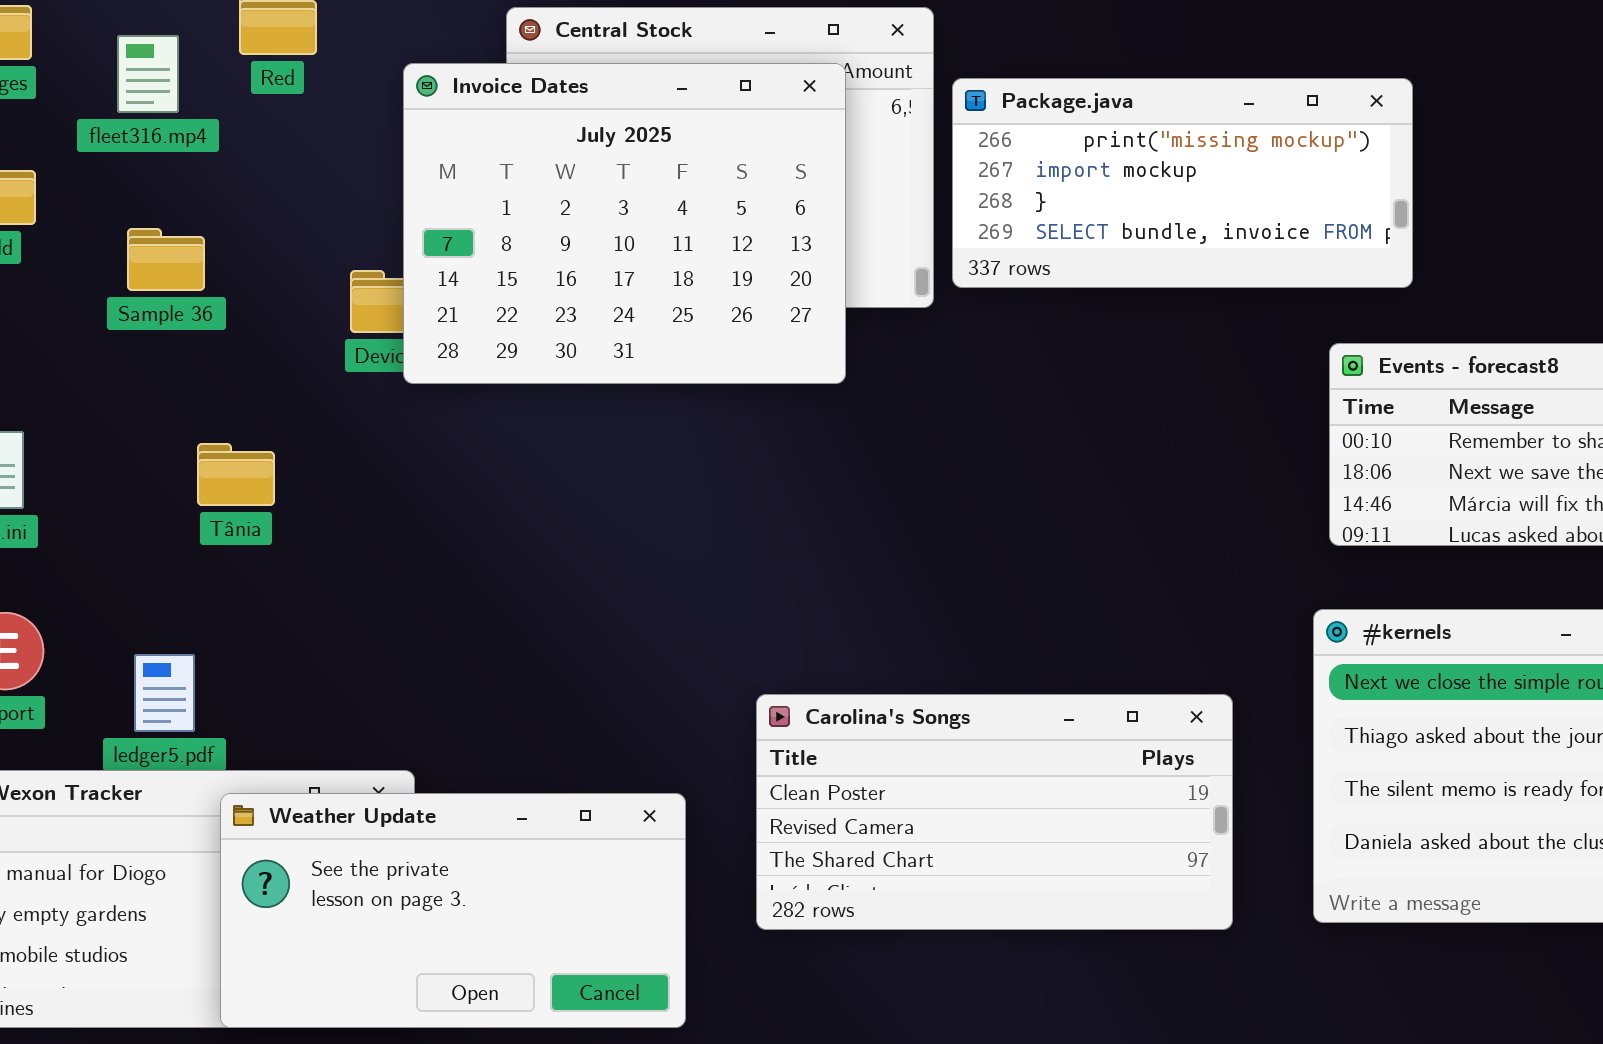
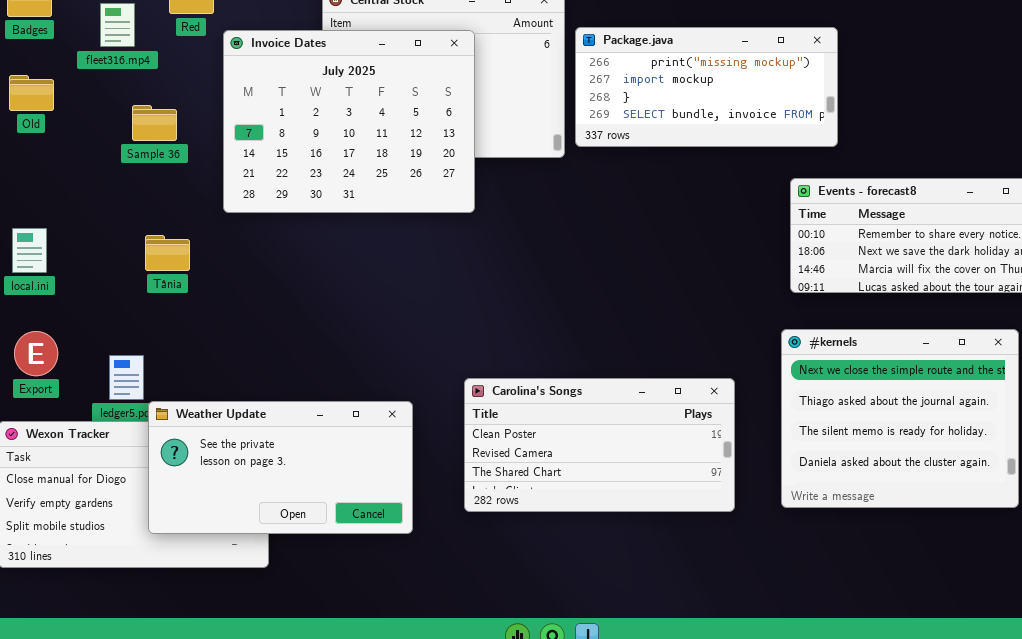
Invoice Dates: [403,63,846,384] -> [223,30,475,213], moved
Sample 36: [127,228,205,291] -> [132,105,177,141], moved
Weather Update: [220,793,686,1028] -> [148,401,413,534], moved

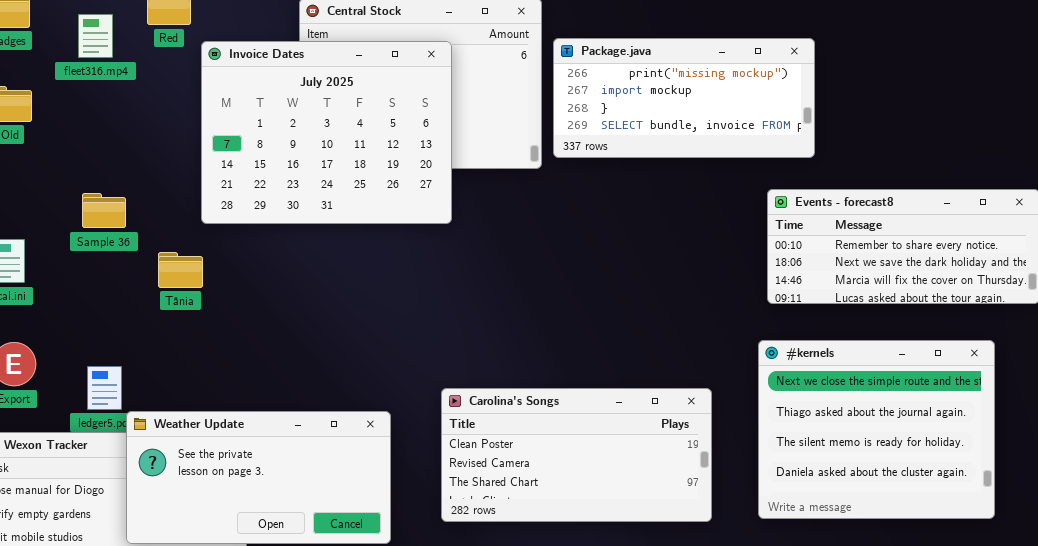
Sample 36: [132,105,177,141] -> [82,193,126,228], moved
Tânia: [145,235,190,271] -> [158,252,203,288], moved

